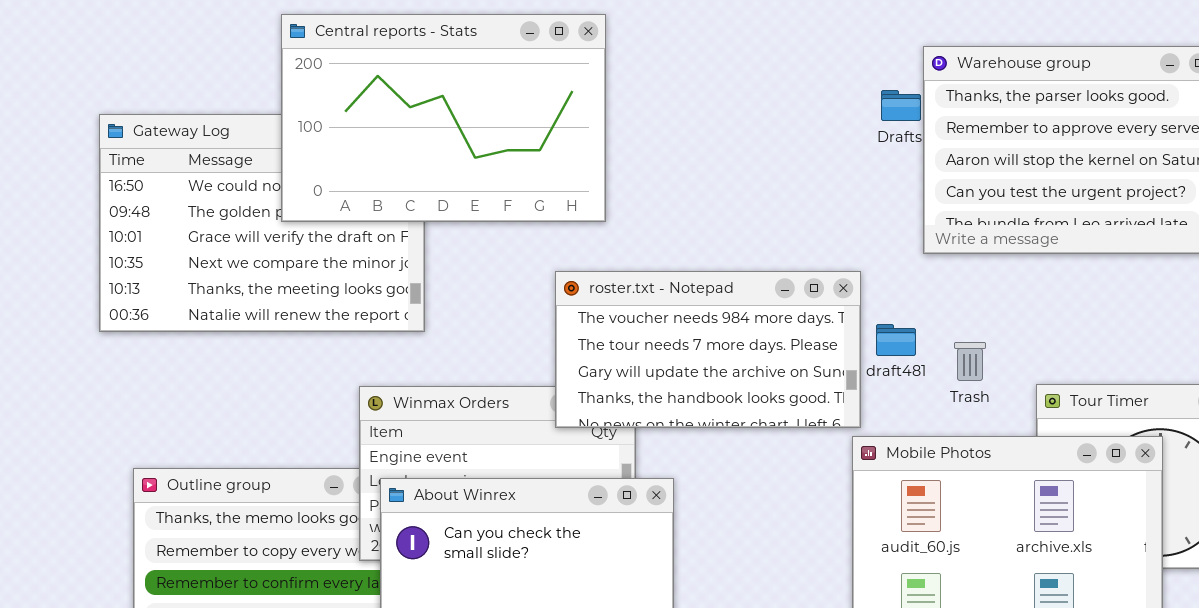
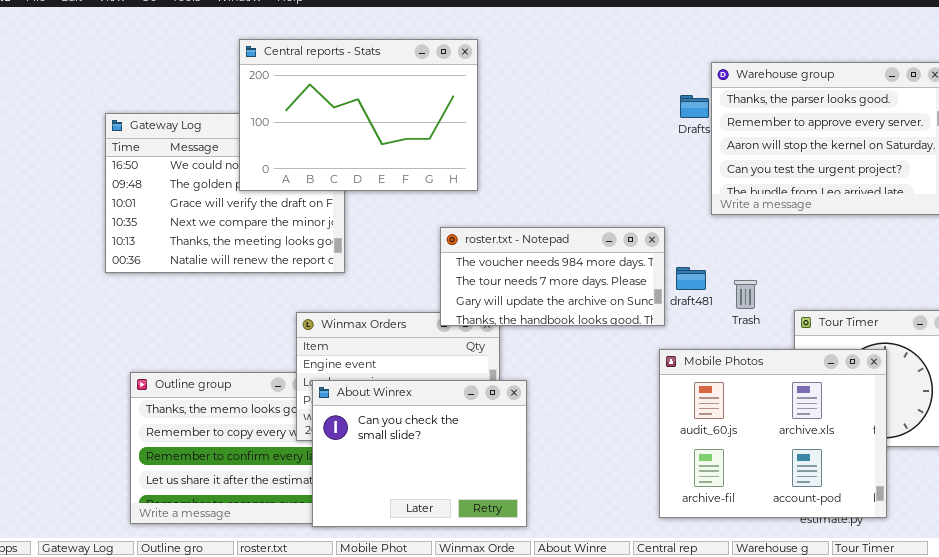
roster.txt - Notepad: [555,271,861,428] -> [440,227,665,326], resized

